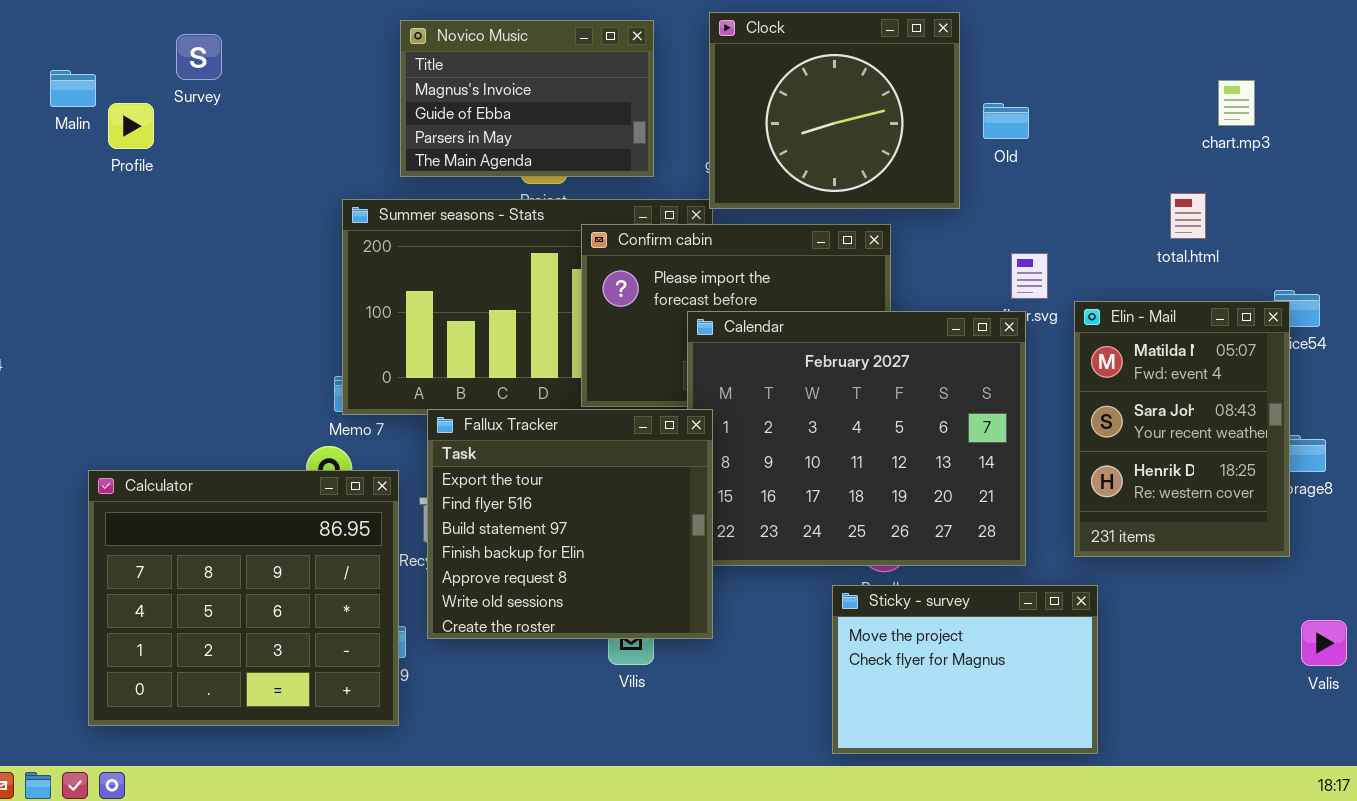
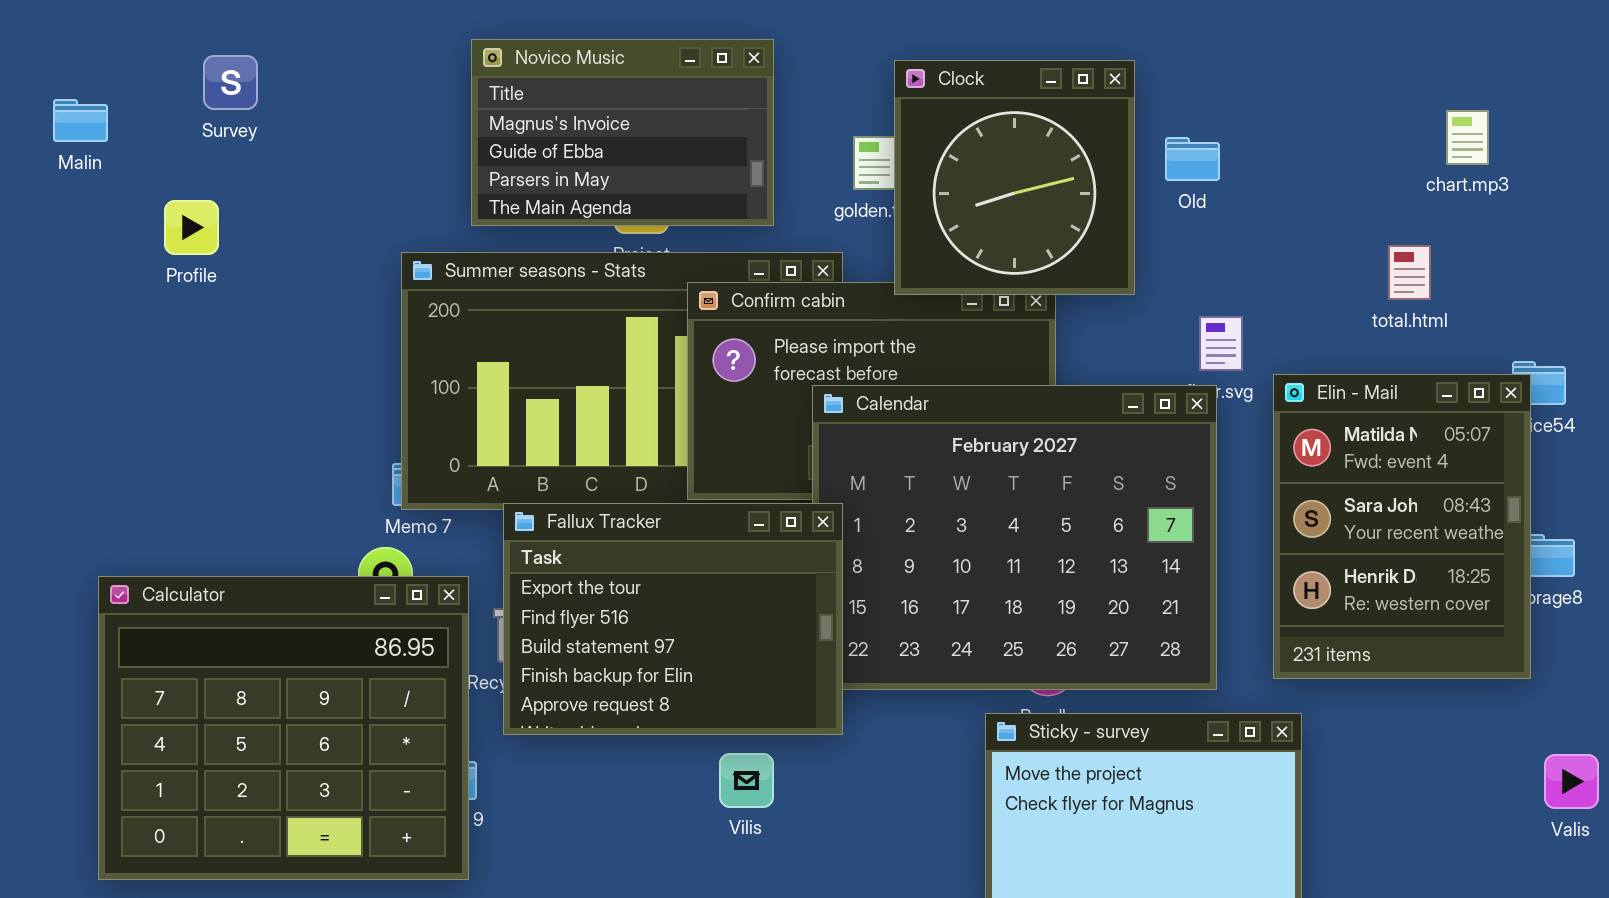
Clock: [709,12,960,209] -> [894,60,1135,295], moved, resized
Profile: [108,103,154,149] -> [164,200,219,255], moved
Fallux Tracker: [427,409,713,639] -> [503,503,843,735], resized

